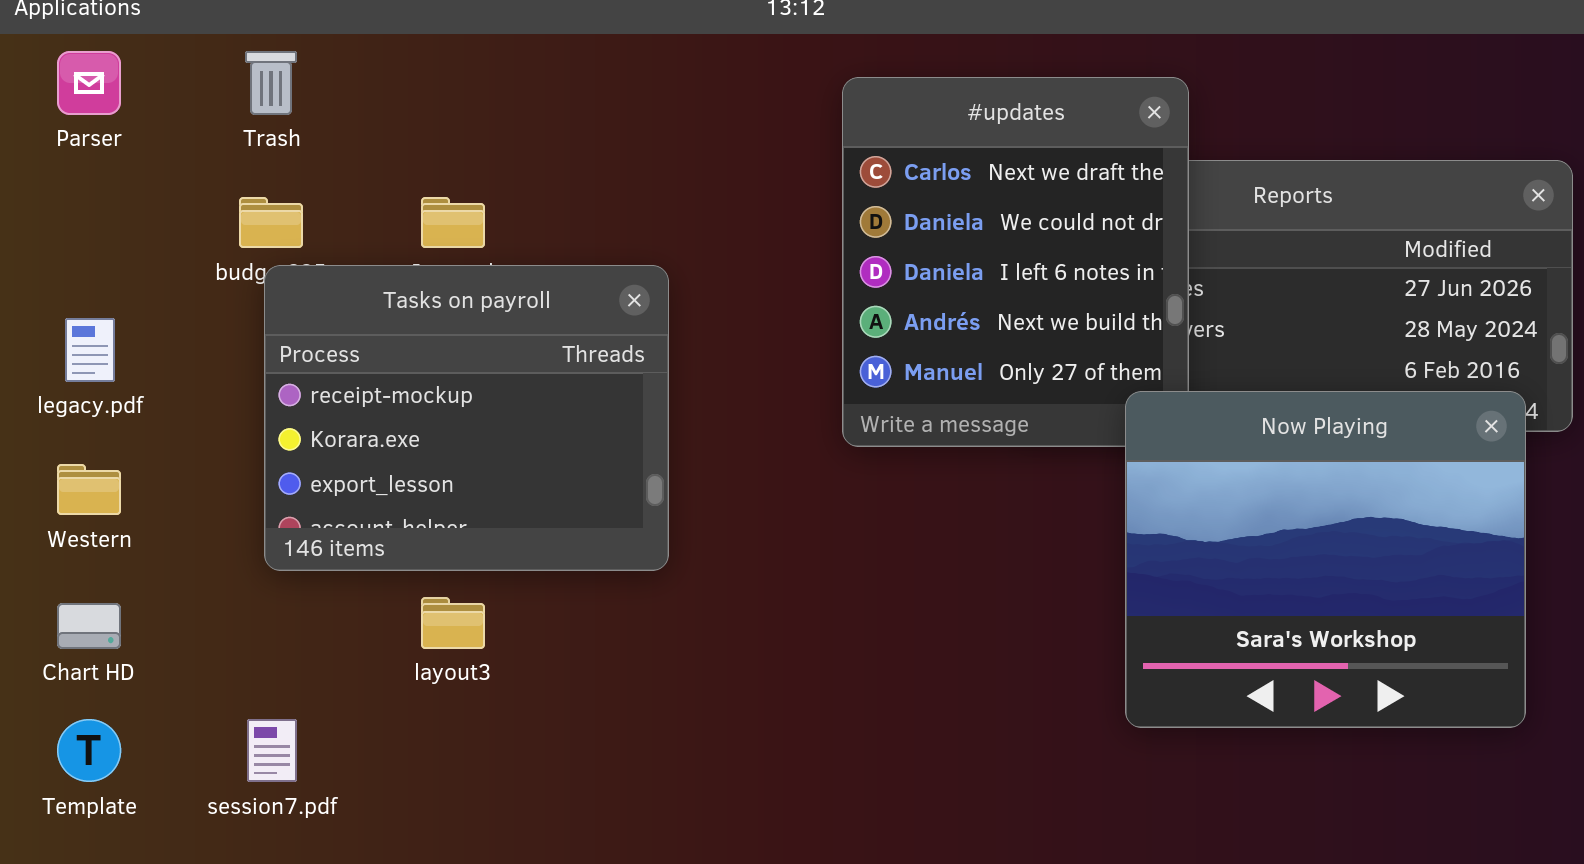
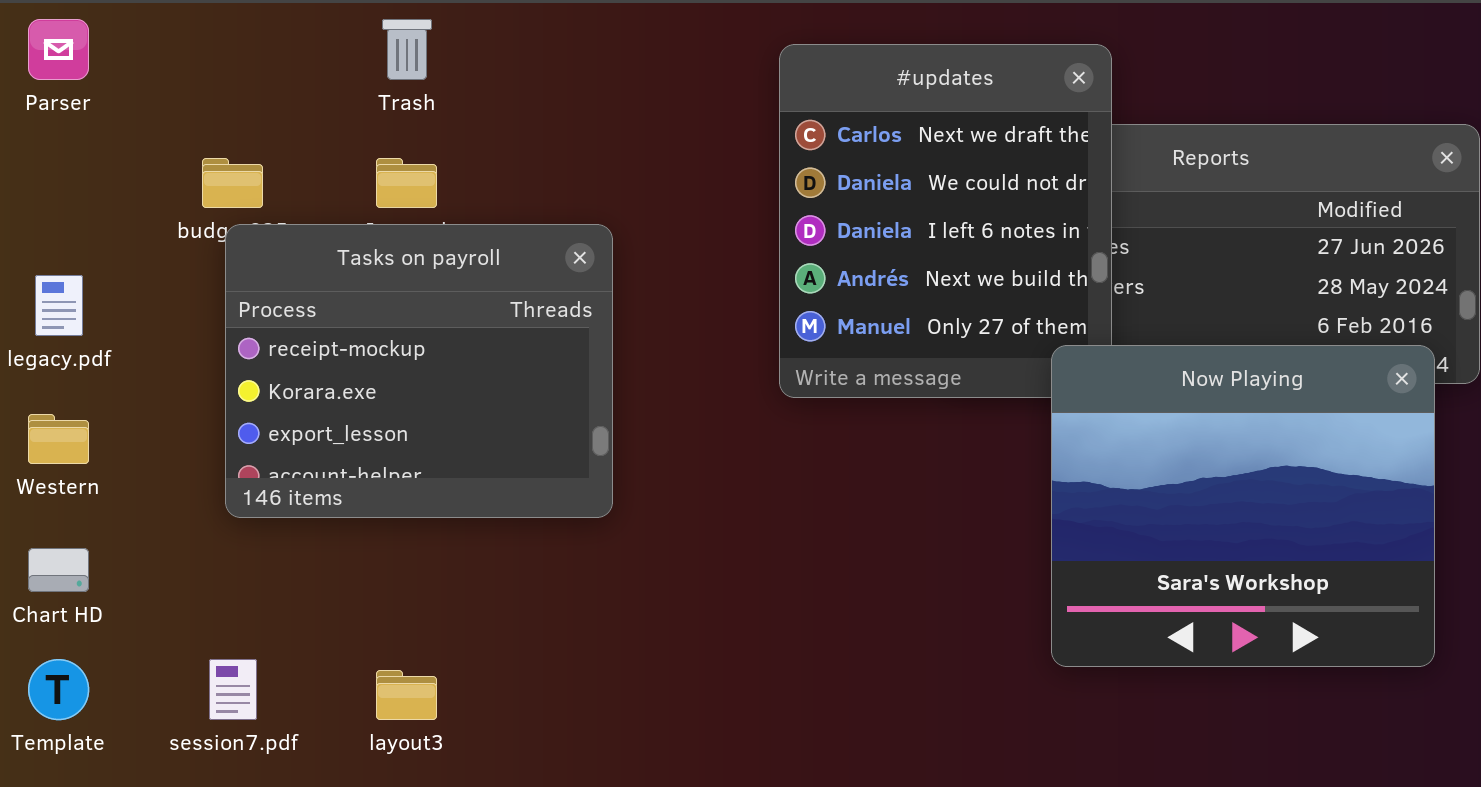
Trash: [245,51,297,115] -> [382,19,432,80], moved
layout3: [421,597,485,649] -> [376,670,437,720], moved

